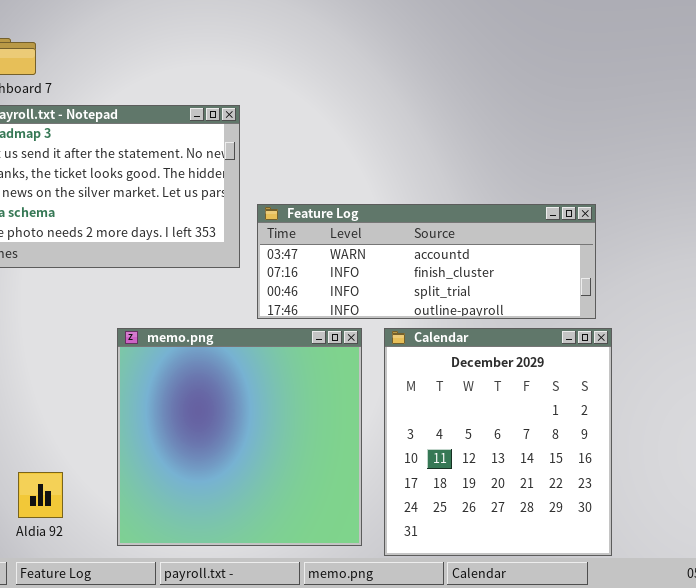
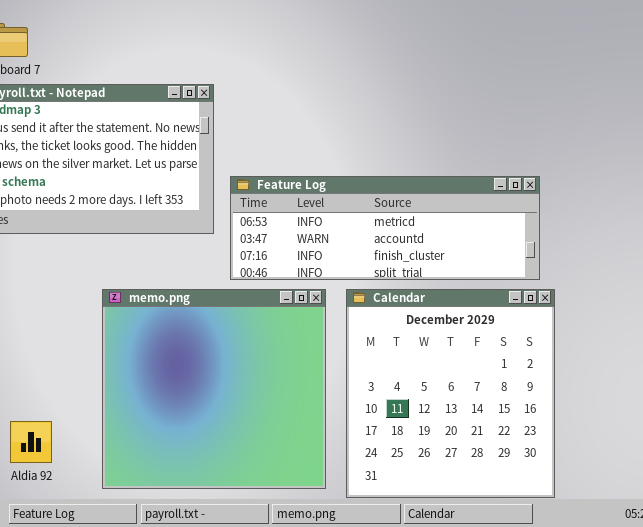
Feature Log: [257,204,596,319] -> [230,176,540,280], scrolled up 1 row

